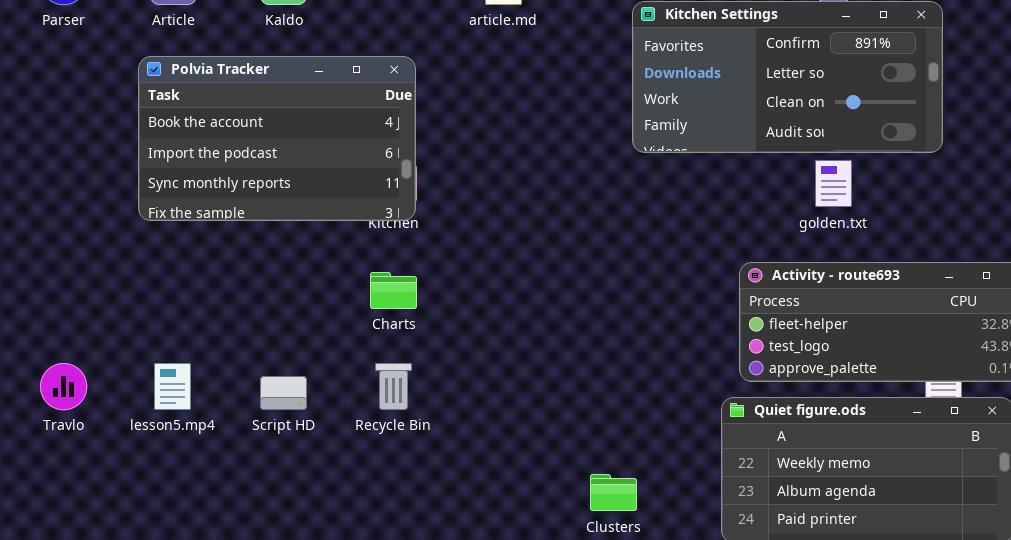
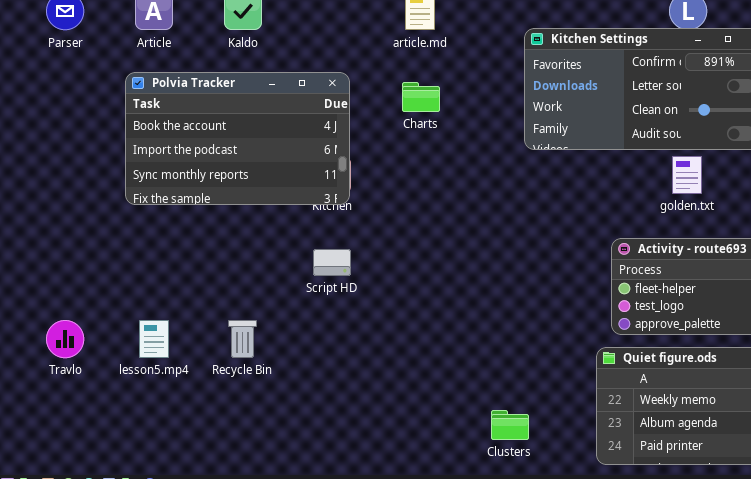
Charts: [370,272,417,309] -> [402,82,440,112], moved
Recycle Bin: [375,363,412,410] -> [228,320,257,358], moved
Script HD: [260,376,307,410] -> [313,249,351,276], moved

